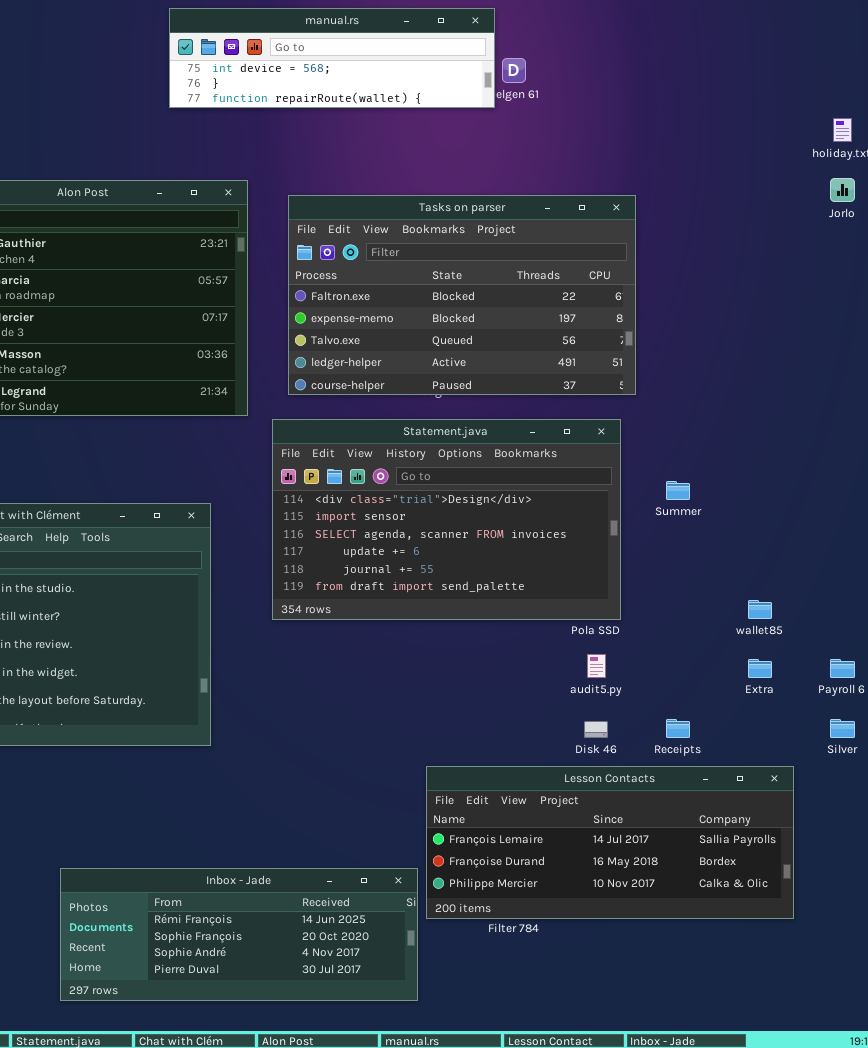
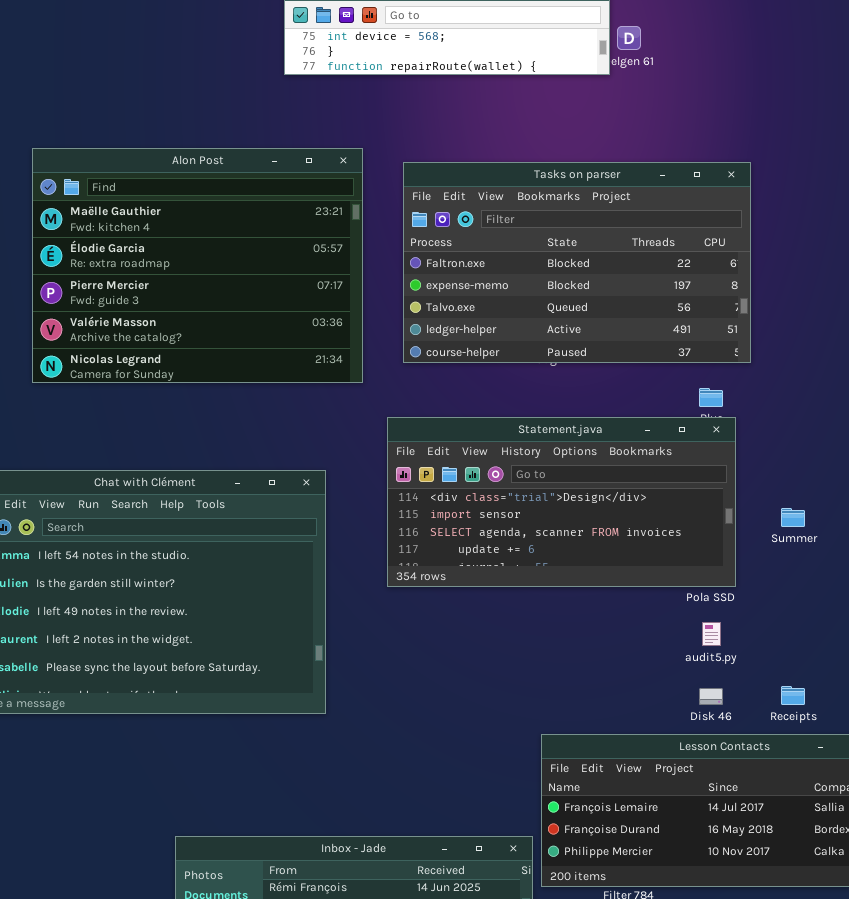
Statement.java: [272,419,621,620] -> [387,417,736,587], resized
Summer: [666,481,690,500] -> [781,508,805,527], moved

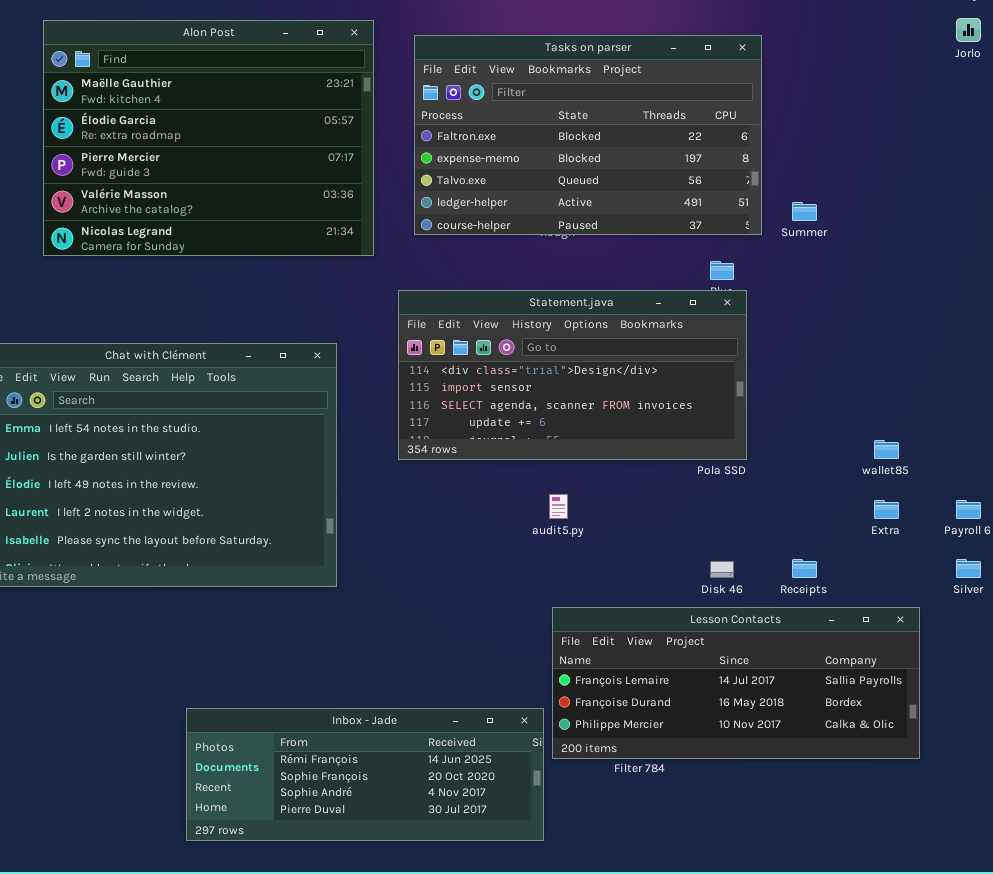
Summer: [781,508,805,527] -> [792,202,817,221], moved
audit5.py: [702,622,721,646] -> [549,494,568,519], moved

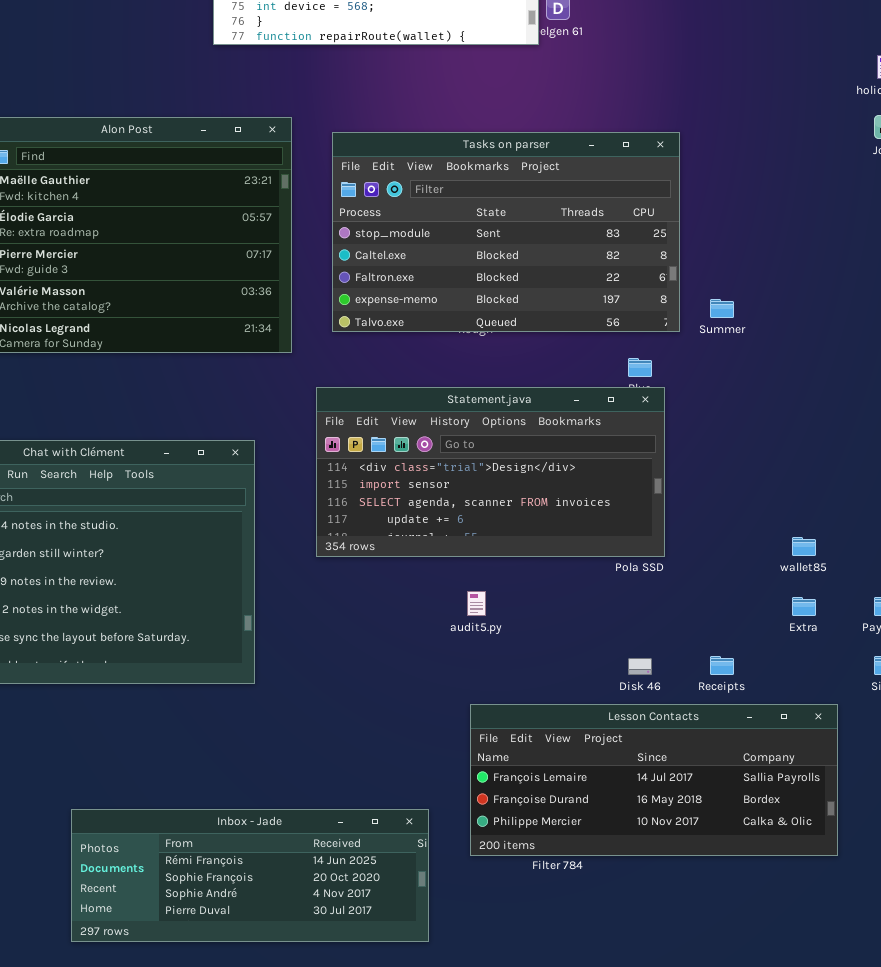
Tasks on parser: [414,35,762,235] -> [332,132,680,332], scrolled up 2 rows
Inbox - Jade: [186,708,544,841] -> [71,809,429,942], moved

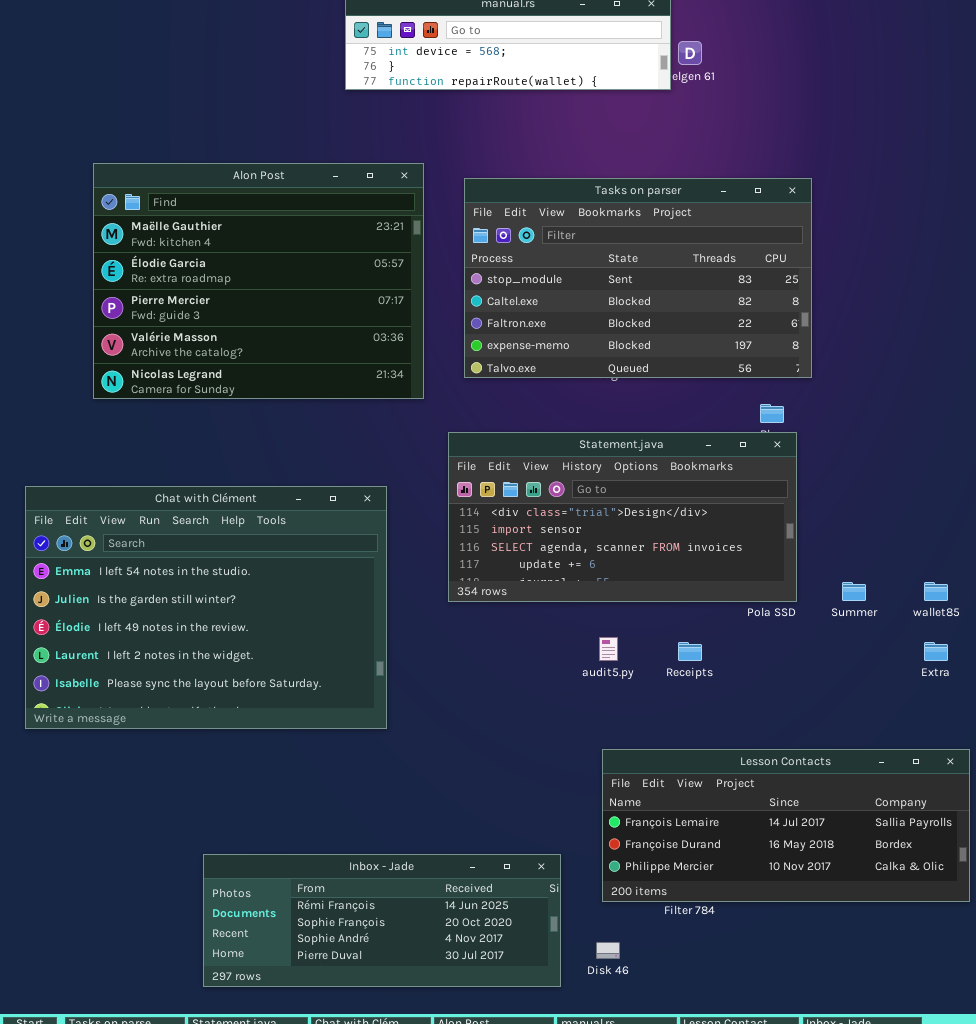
Summer: [710,299,734,318] -> [842,582,866,601], moved
Receipts: [710,656,734,675] -> [678,642,702,661], moved
Disk 46: [628,658,652,675] -> [596,942,620,959], moved

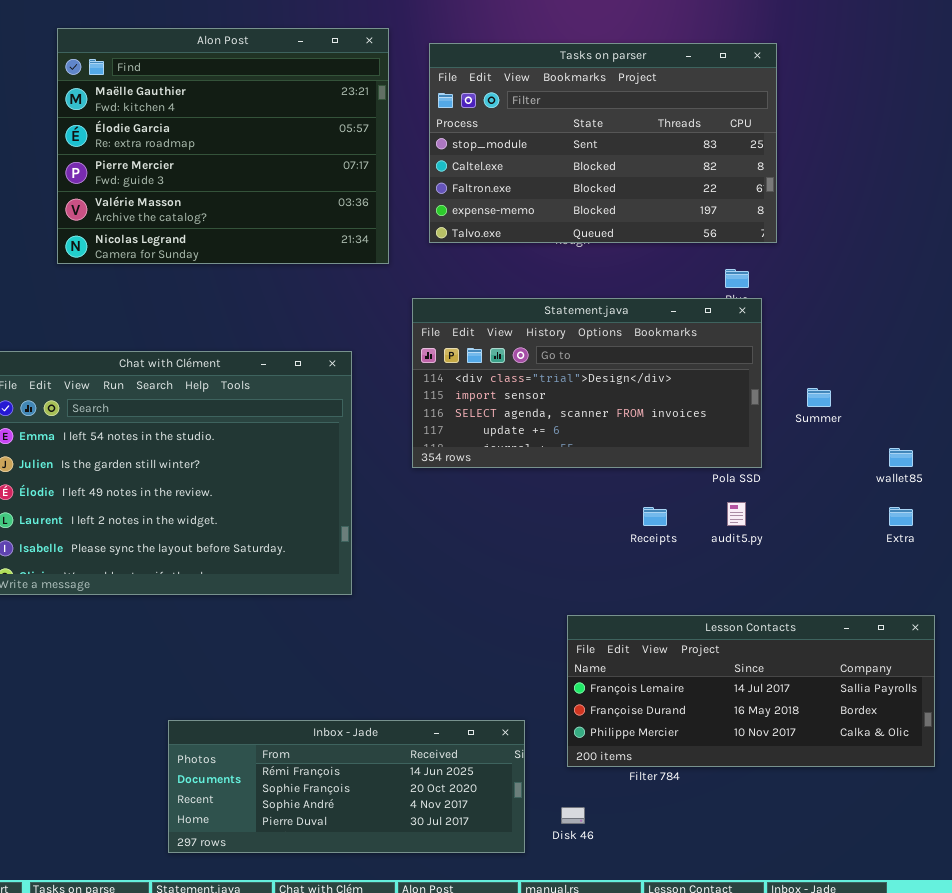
Summer: [842,582,866,601] -> [807,388,831,407], moved
audit5.py: [599,637,618,661] -> [727,502,746,526], moved

